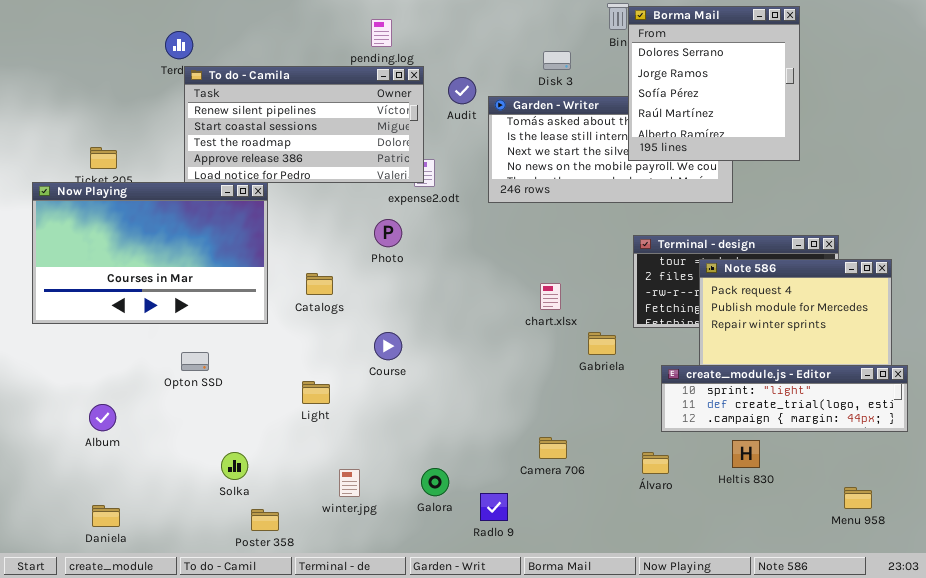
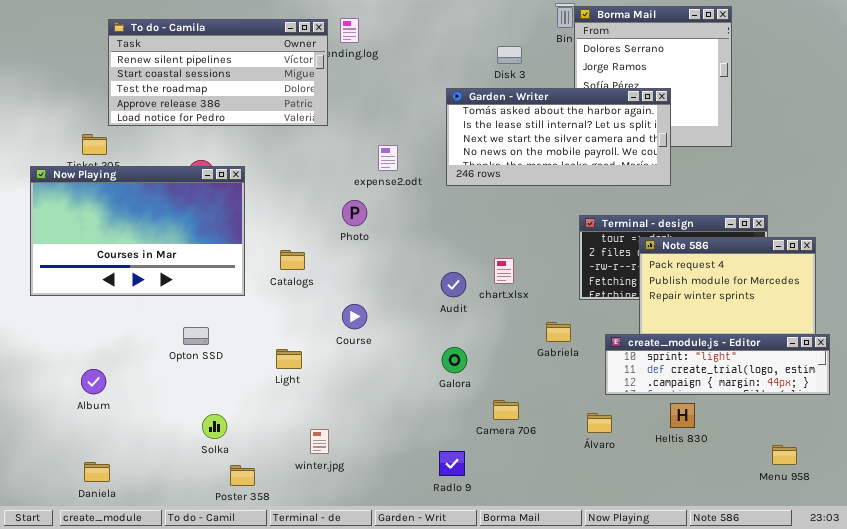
To do - Camila: [184,66,424,183] -> [108,19,328,126], moved
Audit: [448,77,476,104] -> [441,272,466,297], moved
Garden - Writer: [488,96,733,203] -> [446,88,671,186], raised
Gabriela: [588,332,616,355] -> [546,322,571,342], moved
Opton SSD: [181,352,209,371] -> [183,327,209,345], moved
Galora: [421,468,449,496] -> [442,347,467,373], moved

